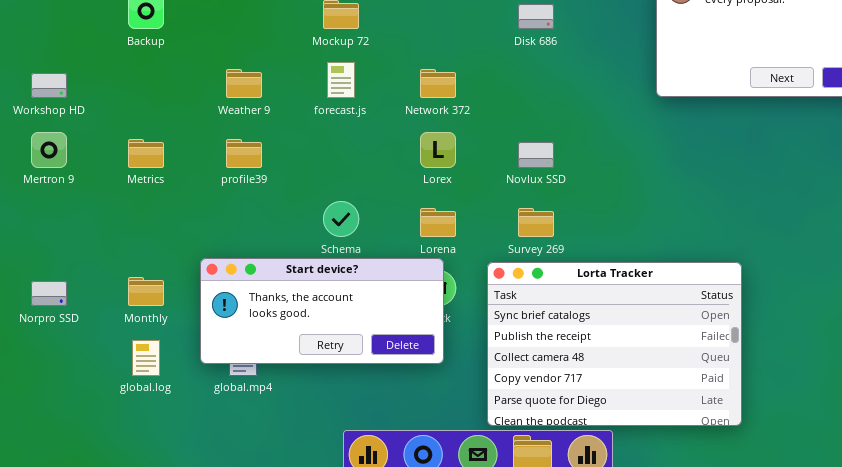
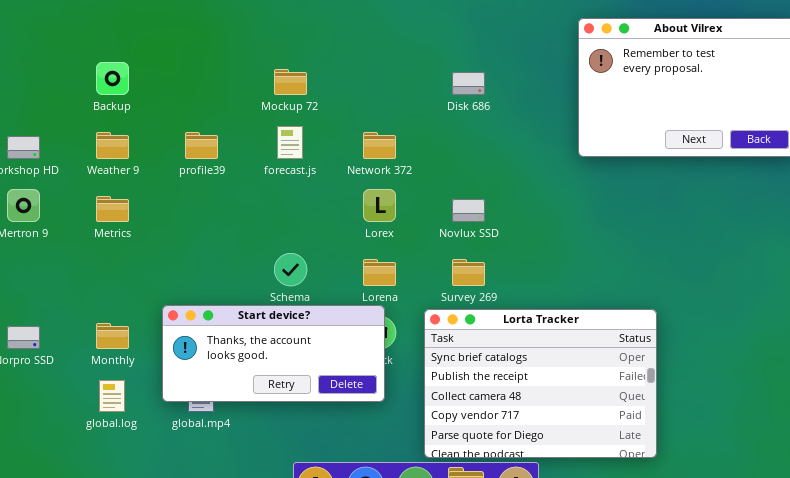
Weather 9: [226,69,262,98] -> [96,132,129,159], moved
profile39: [226,139,262,168] -> [185,132,218,159], moved

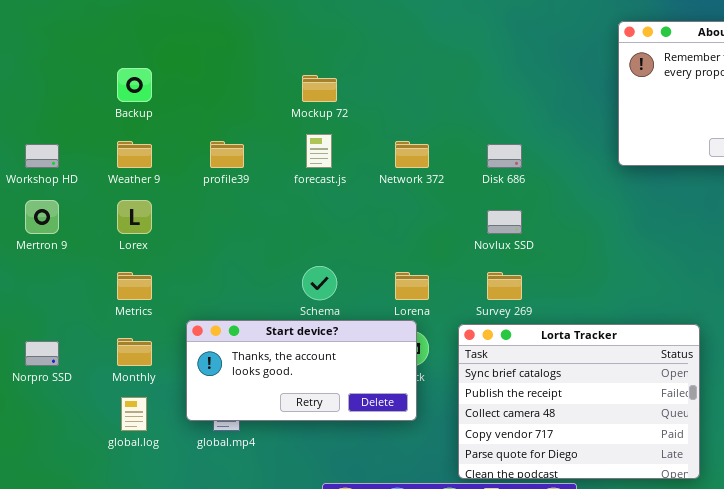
Disk 686: [452,72,485,95] -> [487,144,522,168], moved
Lorex: [363,189,396,222] -> [117,200,152,234], moved
Metrics: [96,196,129,222] -> [117,272,152,300], moved

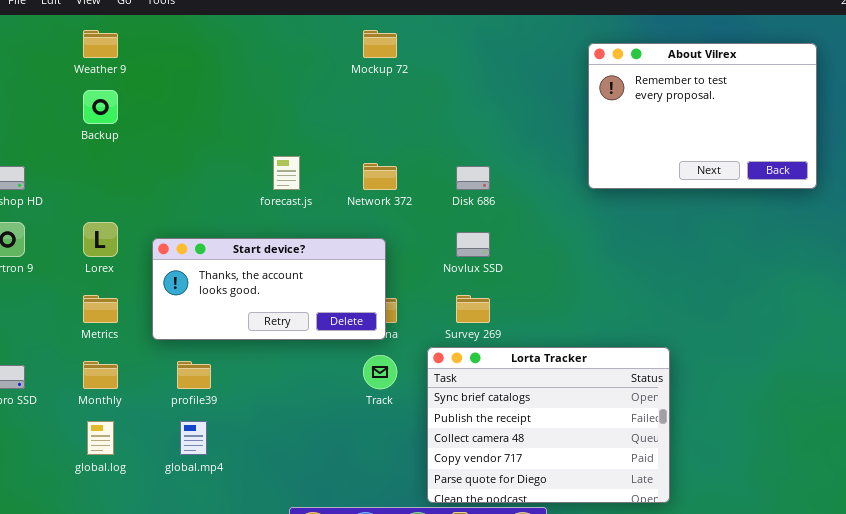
Mockup 72: [302,75,337,102] -> [363,30,397,58], moved
Weather 9: [117,141,152,168] -> [83,30,118,58], moved
profile39: [210,141,244,168] -> [177,361,211,389], moved
Start device?: [186,320,417,421] -> [152,238,386,340], moved

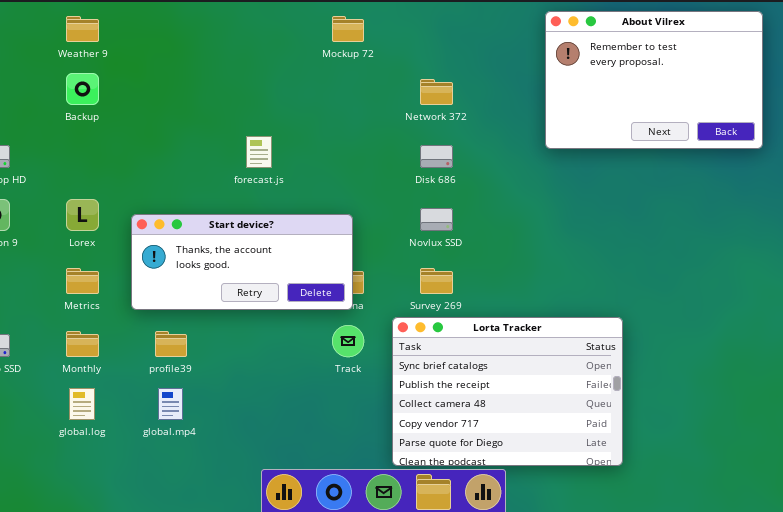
About Vilrex: [588,43,817,189] -> [545,11,763,149], moved
Network 372: [363,163,397,190] -> [420,79,453,105], moved

